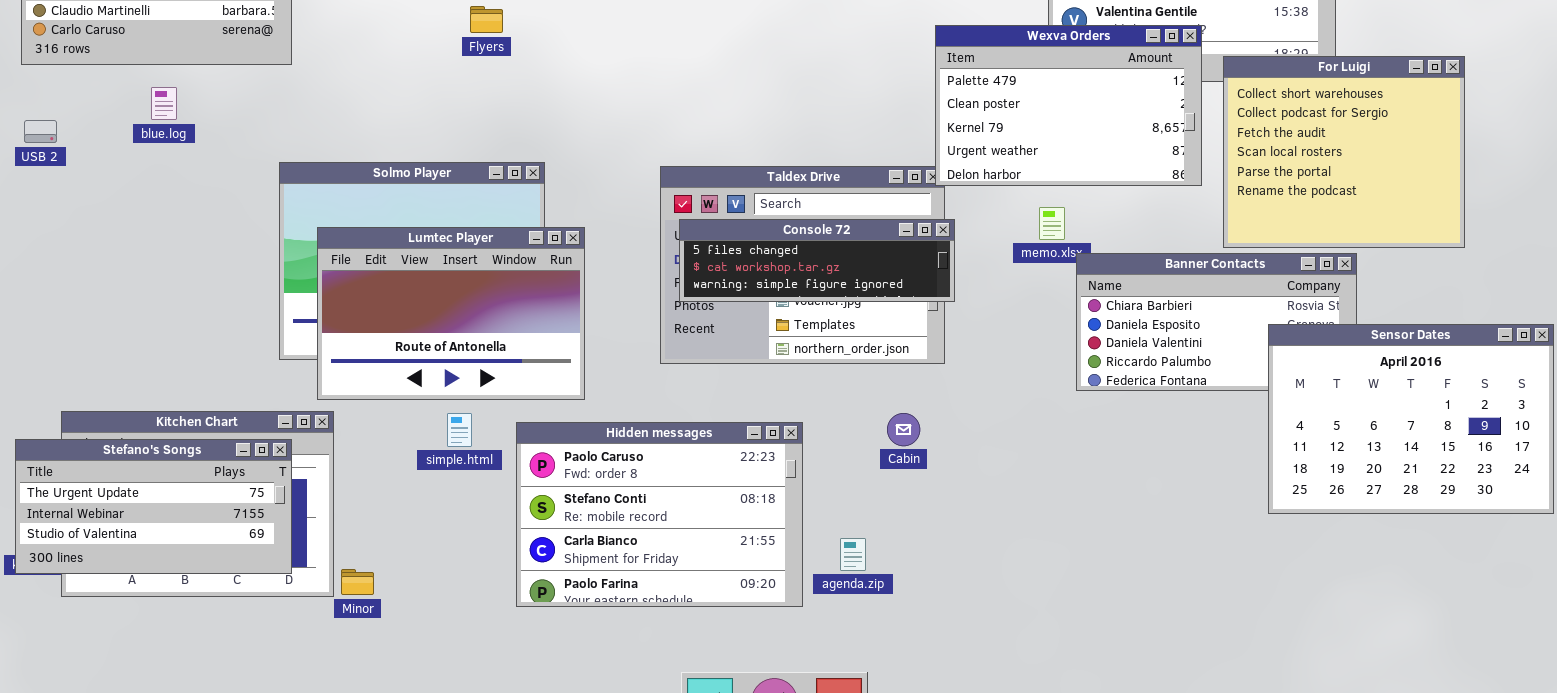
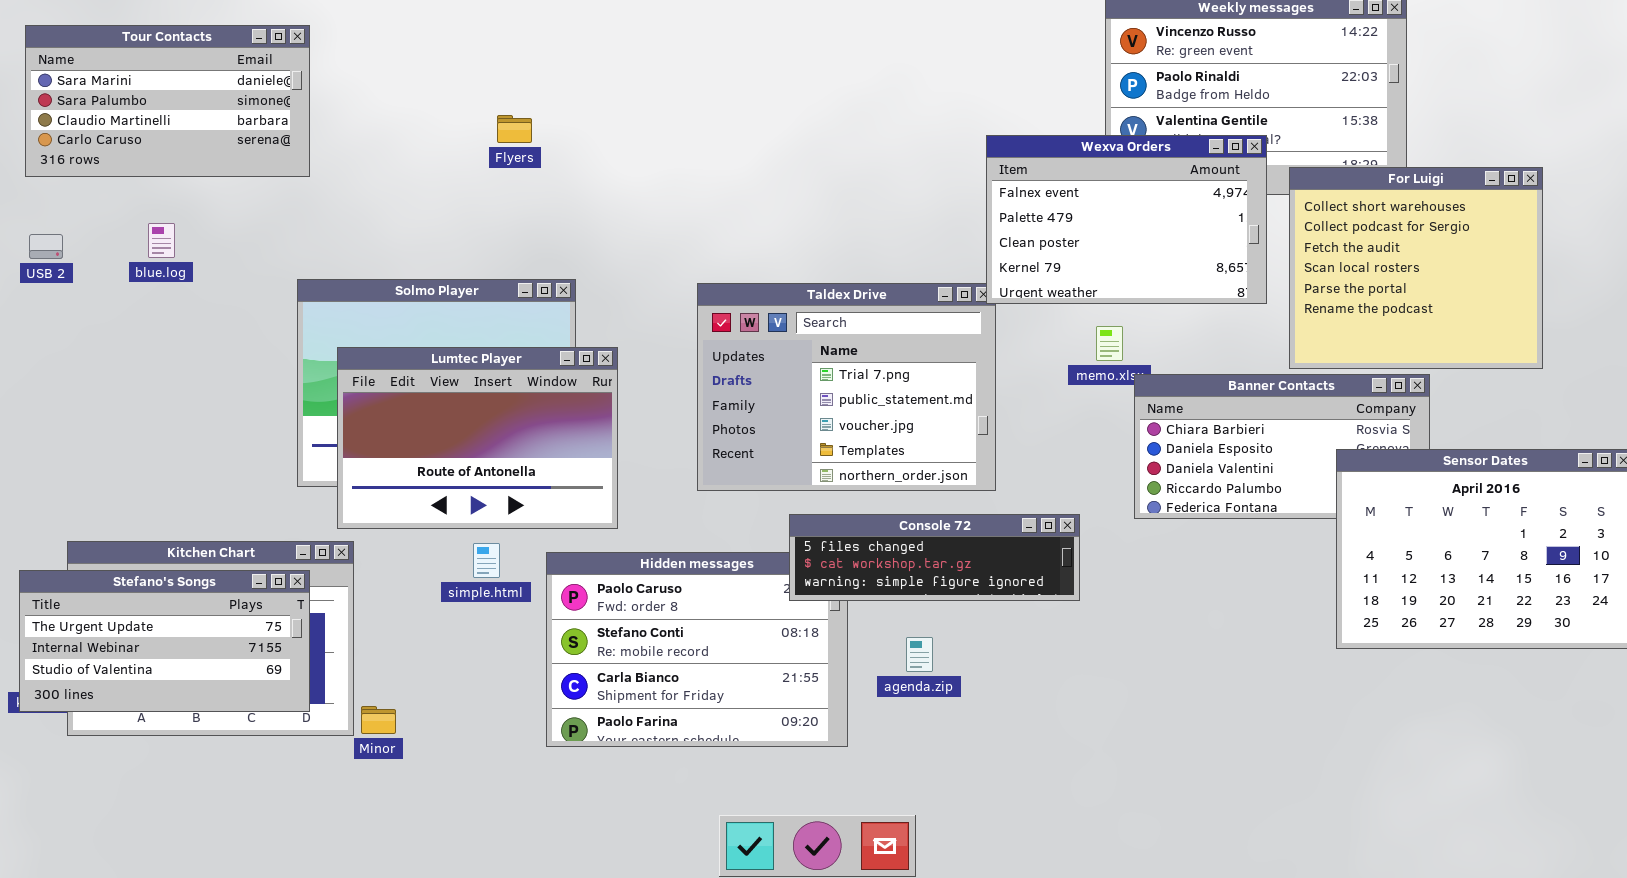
Wexva Orders: [935,25,1202,186] -> [986,135,1267,304], scrolled up 1 row
blue.log: [151,87,177,120] -> [148,223,175,258], moved
Console 72: [679,219,955,302] -> [789,514,1080,601], moved
agenda.zip: [840,538,866,571] -> [906,637,933,672], moved

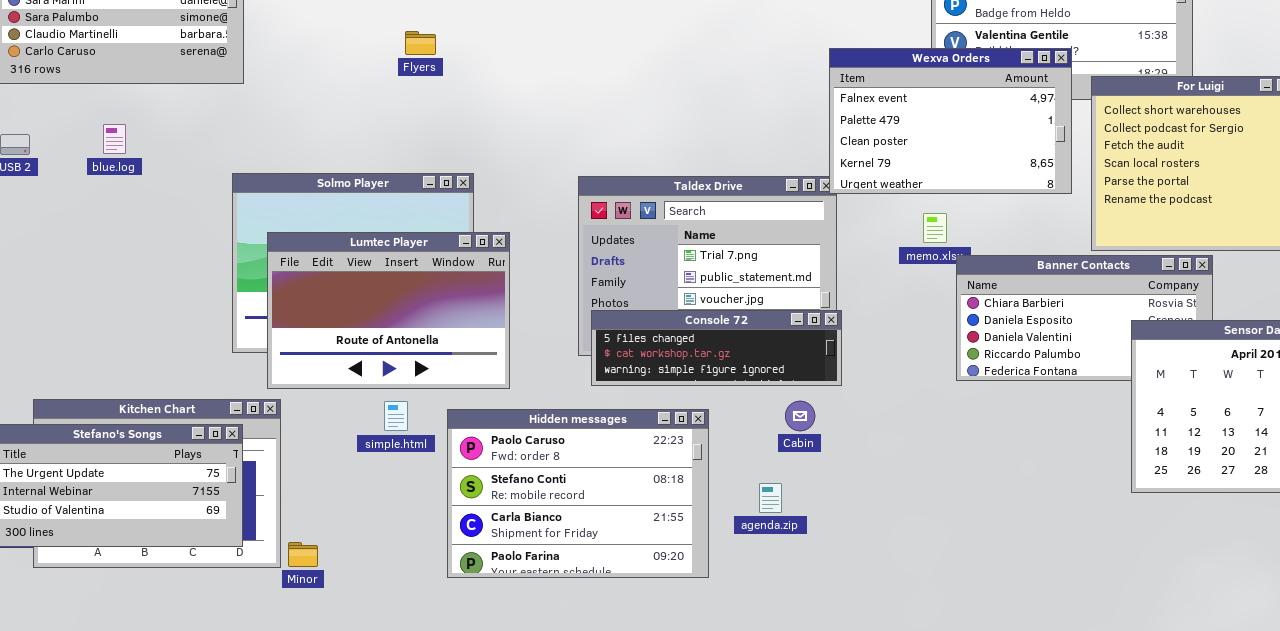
Console 72: [789,514,1080,601] -> [591,310,842,386], moved

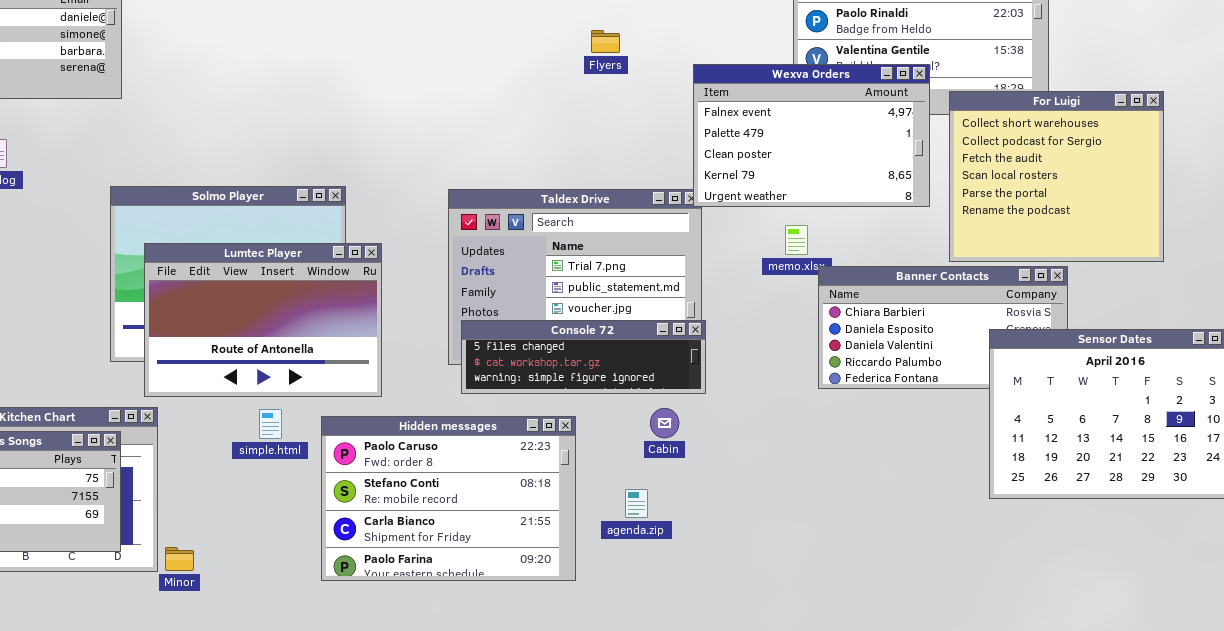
Flyers: [405,31,436,55] -> [591,30,620,53], moved

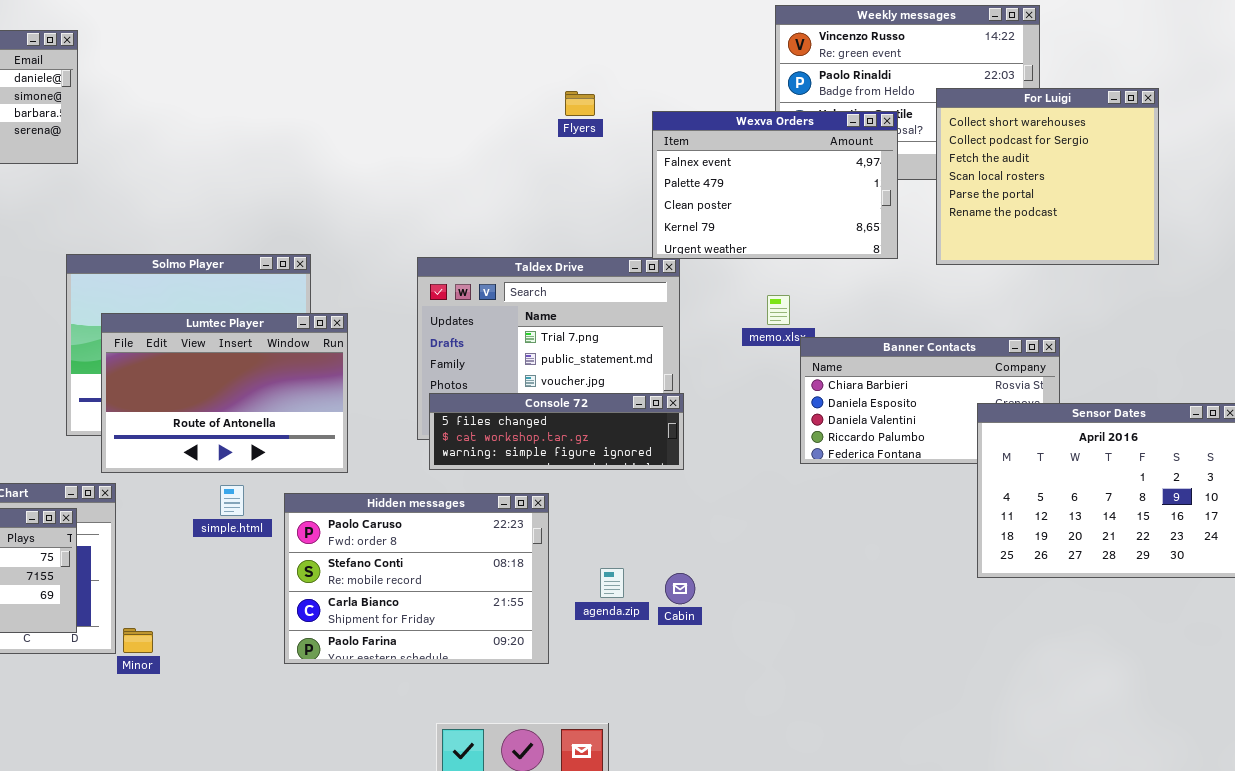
Wexva Orders: [693,64,930,207] -> [652,111,898,259], moved
For Luigi: [949,91,1164,262] -> [936,88,1159,265], moved
Cabin: [650,408,679,438] -> [665,573,695,604], moved

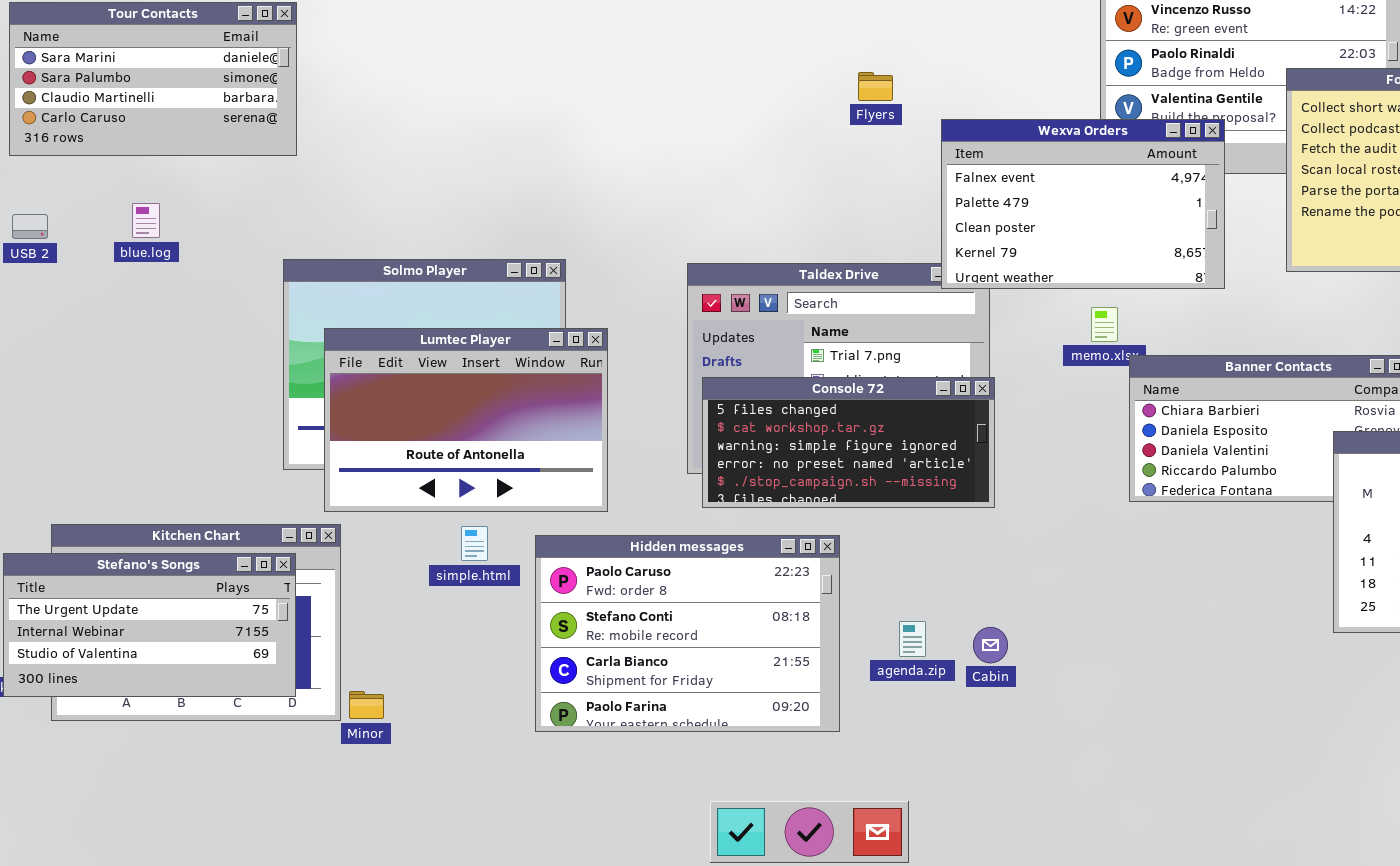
Wexva Orders: [652,111,898,259] -> [941,119,1225,289], moved
Console 72: [429,393,684,470] -> [702,377,995,508], resized

